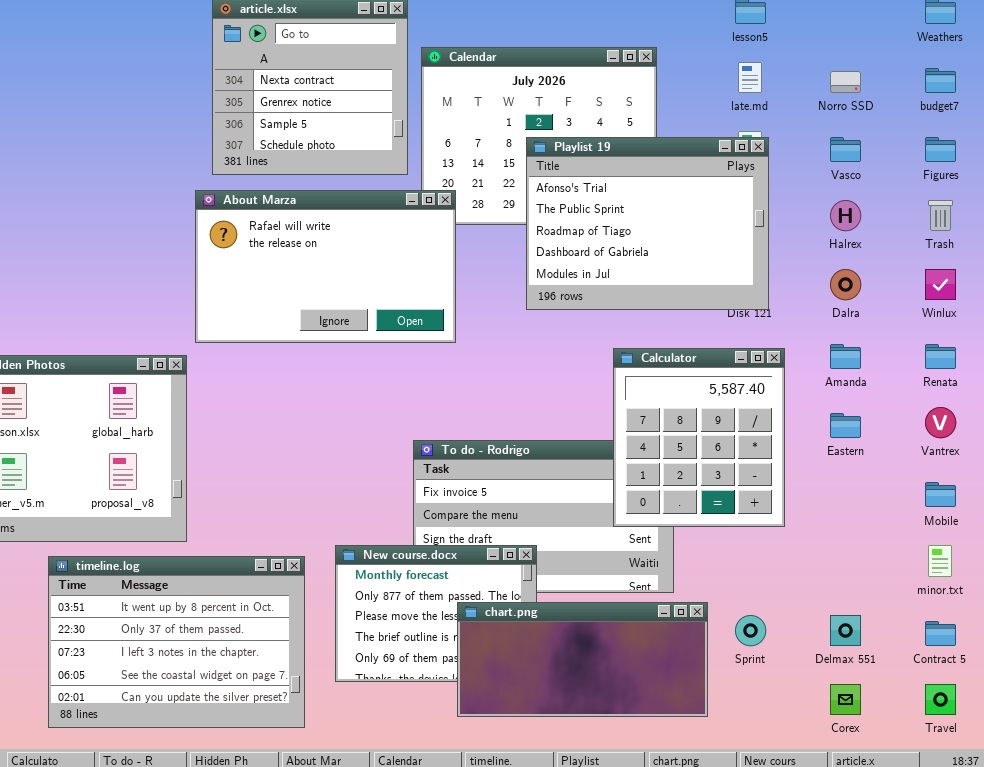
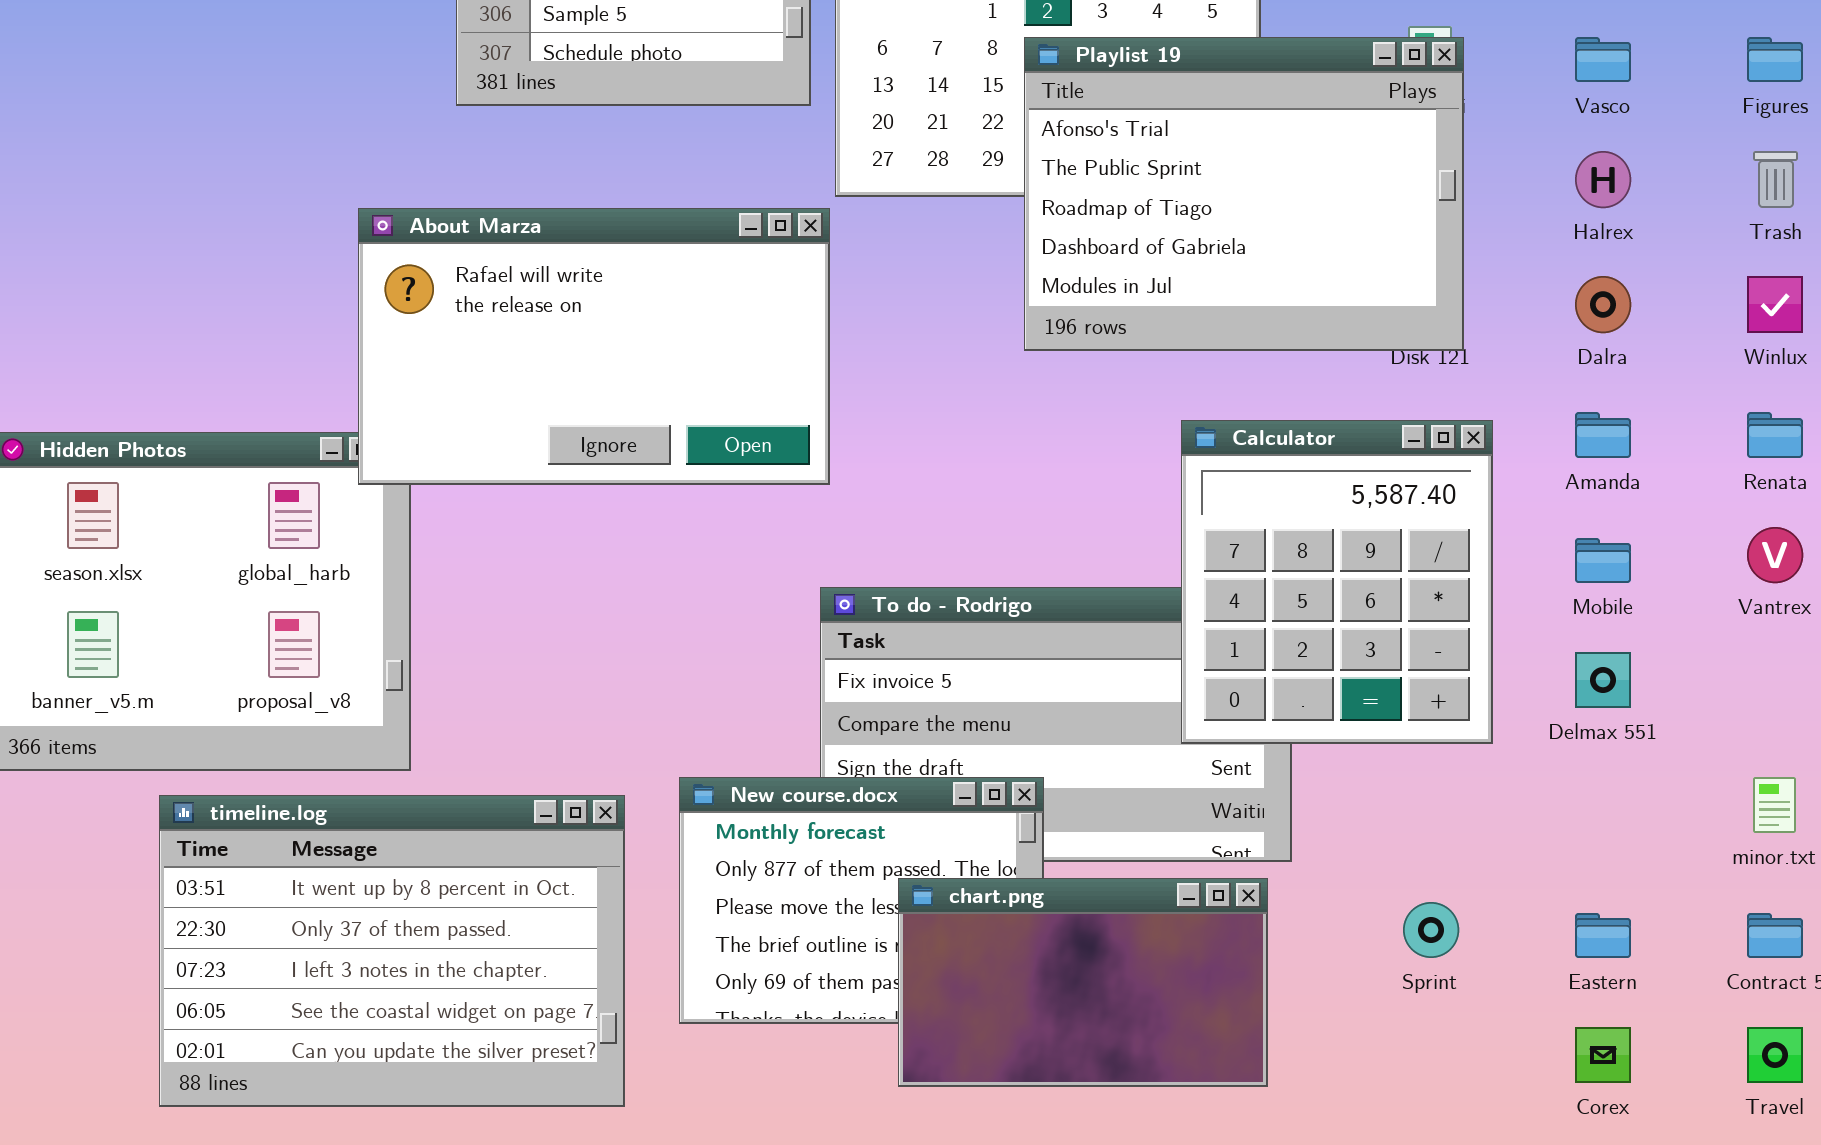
About Marza: [195,190,456,343] -> [358,208,830,485], moved
Eastern: [830,413,861,438] -> [1575,913,1631,958], moved
Mobile: [925,482,956,507] -> [1575,538,1631,583], moved
chart.png: [457,602,708,717] -> [898,878,1268,1087], resized
Delmax 551: [830,615,861,646] -> [1575,652,1631,708], moved

